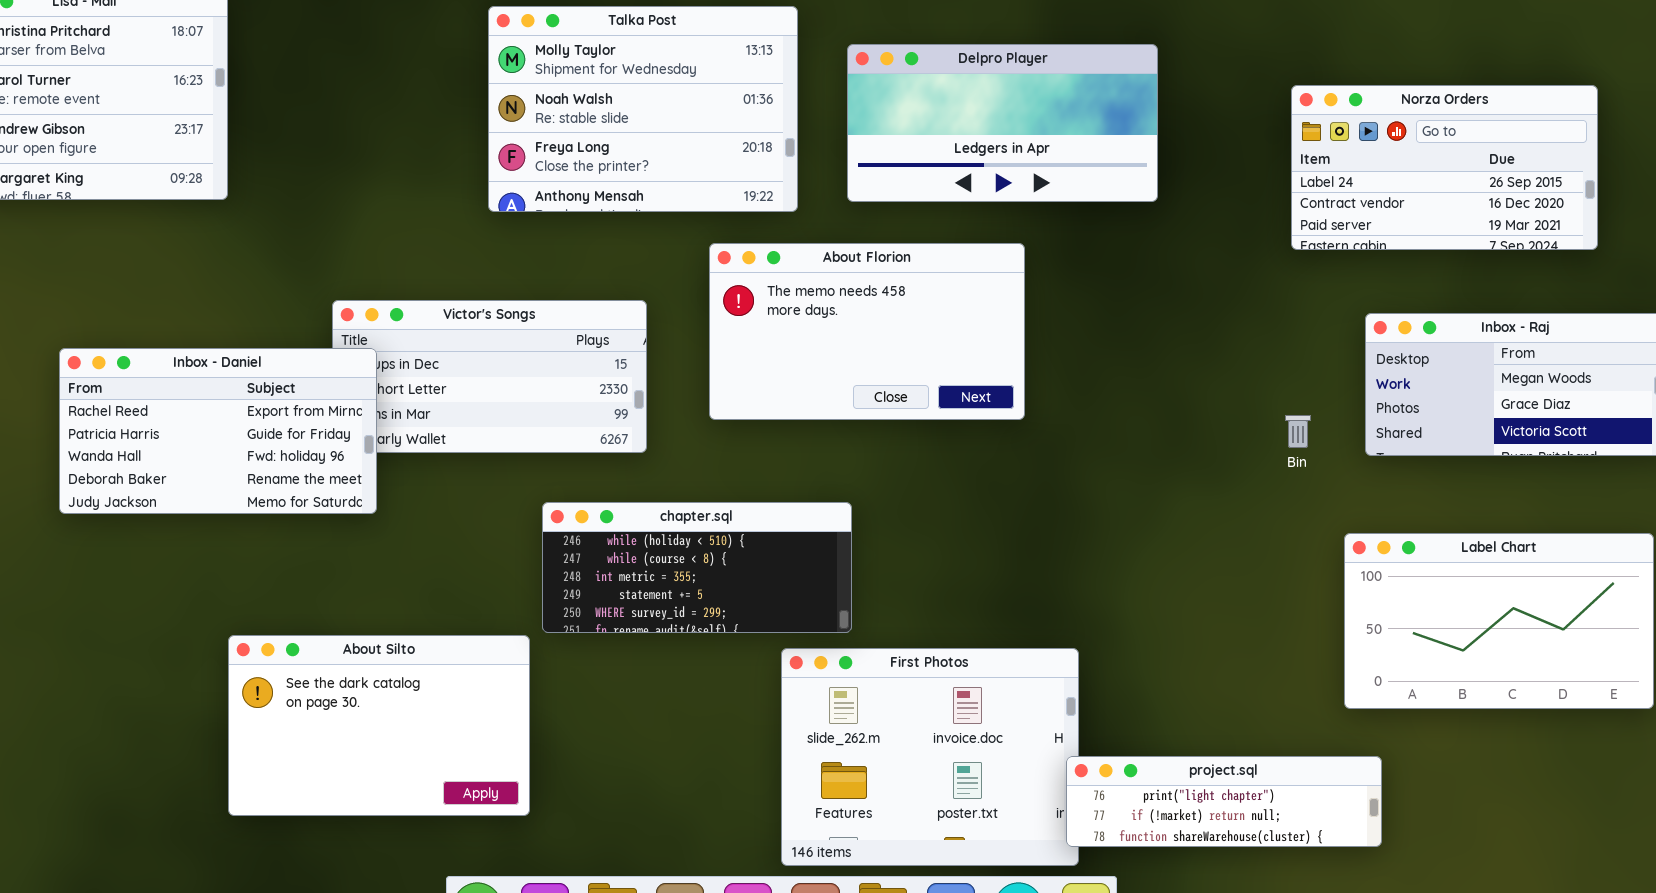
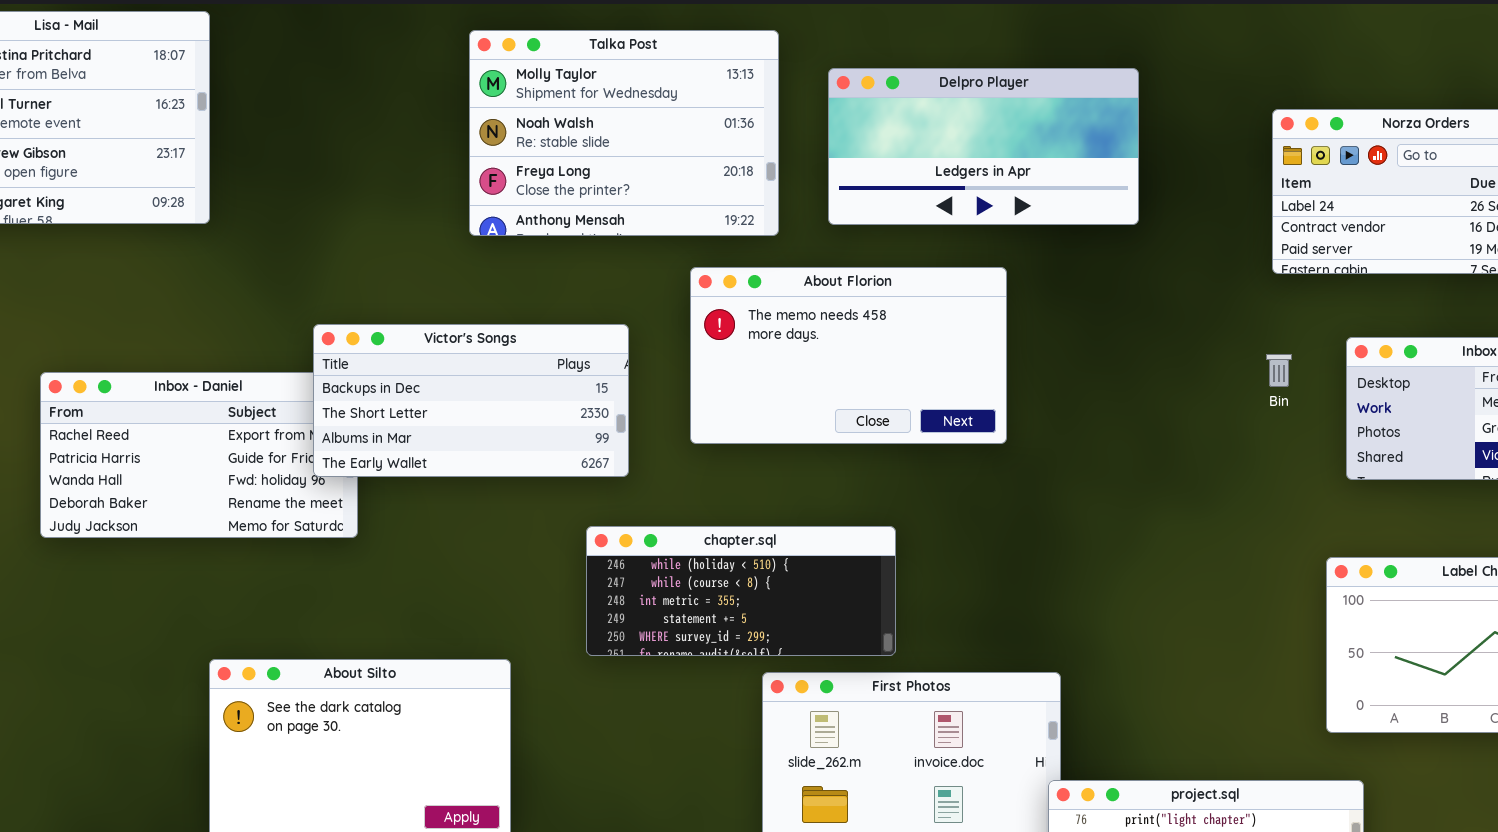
Victor's Songs: [332,300,647,453] -> [313,324,629,477], raised
Bin: [1285,415,1311,448] -> [1266,354,1292,387], moved
chapter.sql: [542,502,852,633] -> [586,526,896,656], moved

